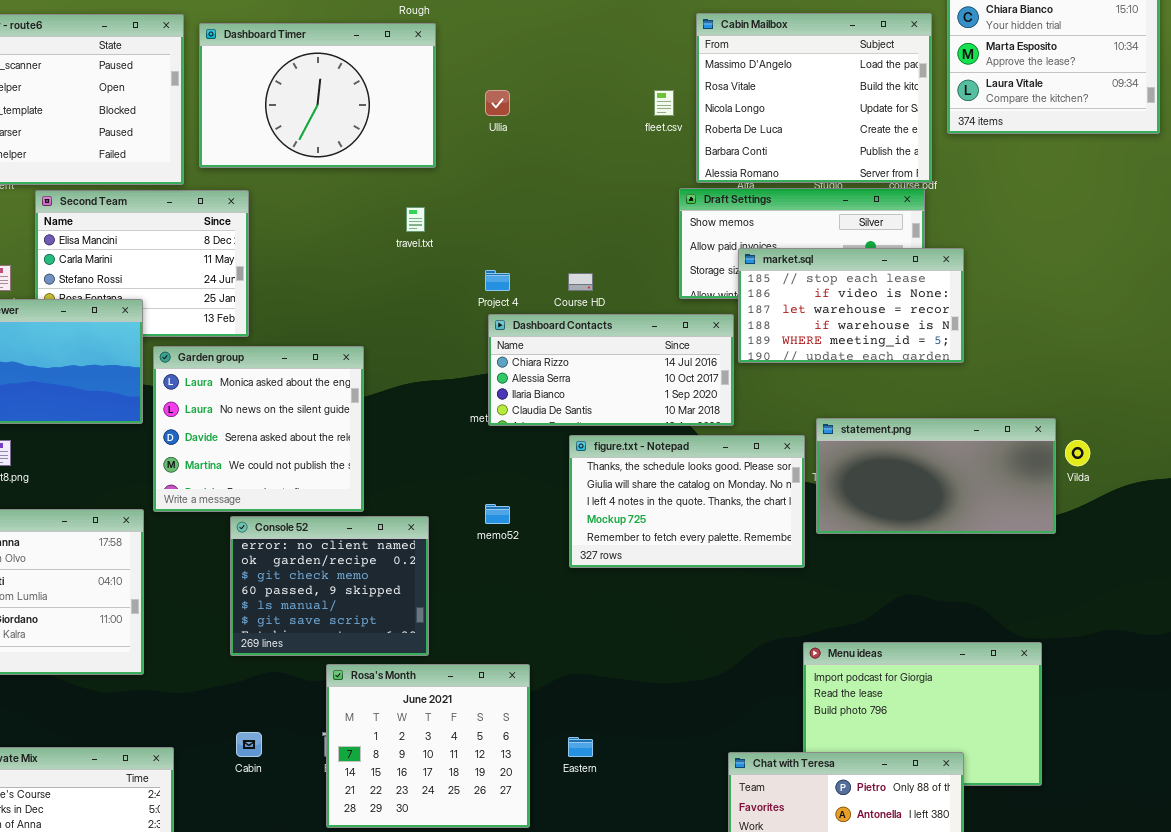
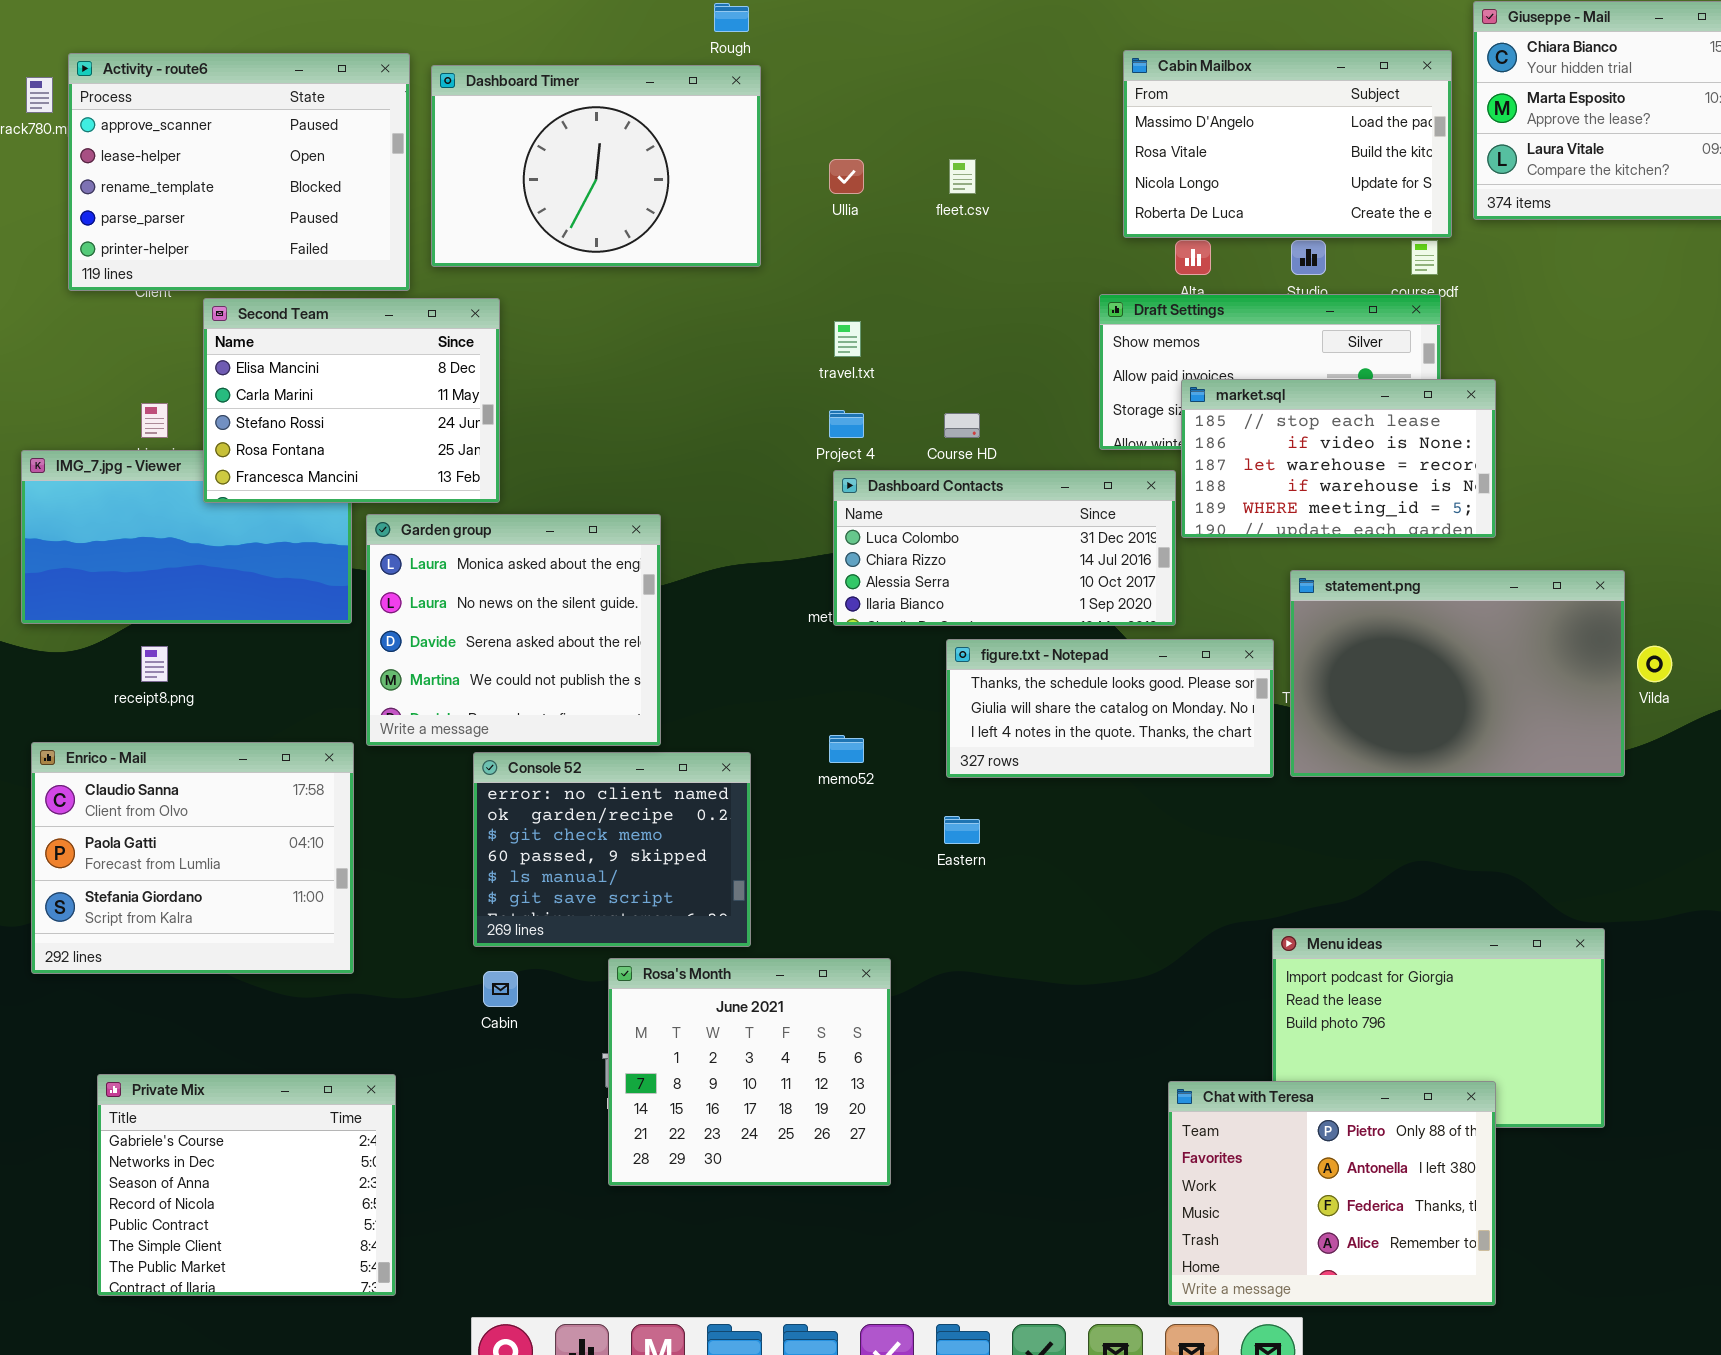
Cabin Mailbox: [696,13,932,183] -> [1123,50,1452,238], resized
fleet.csv: [654,90,674,116] -> [949,159,976,194], moved
Second Team: [35,190,249,337] -> [203,298,500,503], raised
travel.txt: [406,207,425,232] -> [834,321,861,357], moved
Dashboard Contacts: [488,314,734,426] -> [833,470,1176,626], scrolled up 1 row
statement.png: [816,418,1056,534] -> [1290,570,1625,777], resized
figure.txt - Notepad: [569,435,805,568] -> [946,639,1274,778], resized
Cabin: [236,732,262,757] -> [483,971,518,1007], moved
Eastern: [568,737,593,757] -> [944,816,980,844], moved

